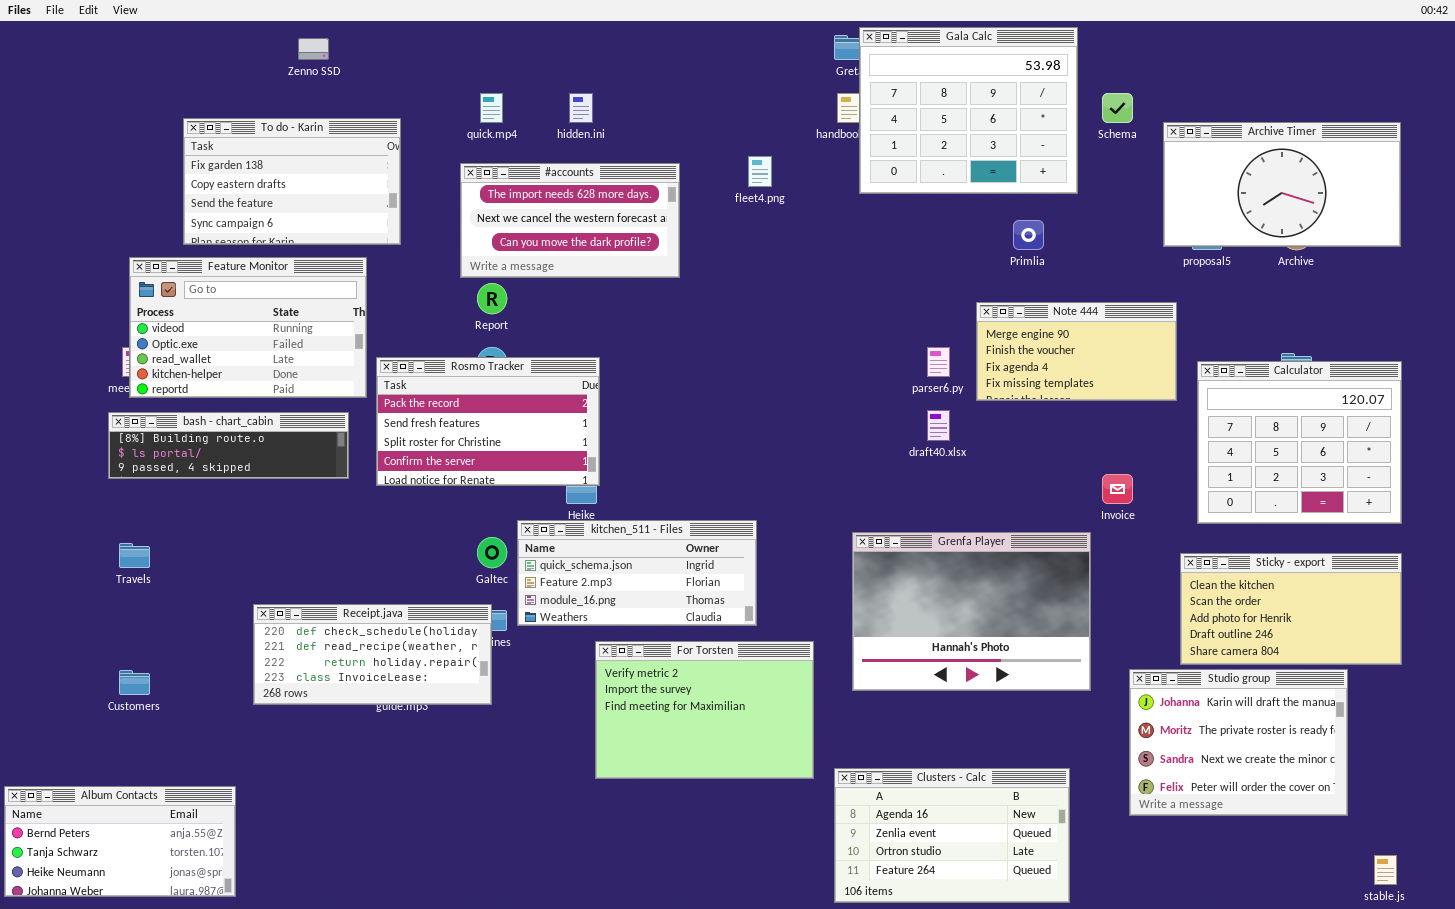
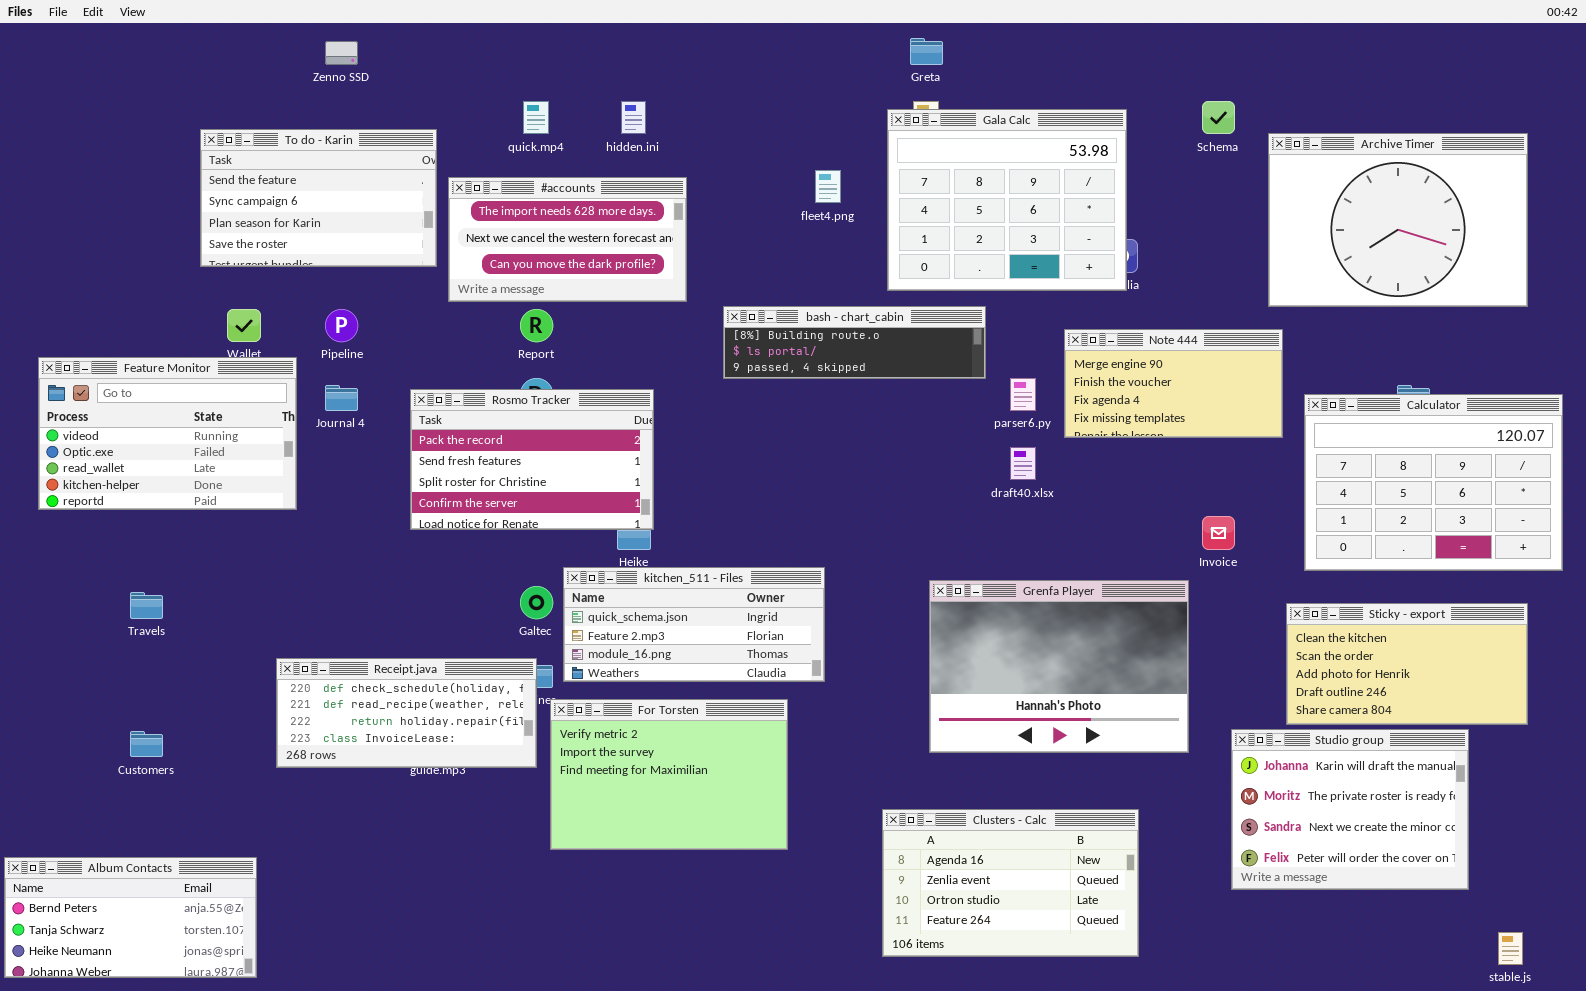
Gala Calc: [859,27,1078,194] -> [887,109,1127,291], moved
To do - Karin: [183,118,401,245] -> [200,129,437,267], scrolled down 2 rows
Archive Timer: [1163,122,1401,247] -> [1268,133,1528,307], resized
#accounts: [460,163,680,278] -> [448,177,687,302], moved
Feature Monitor: [129,257,367,398] -> [38,357,297,510], moved
Calculator: [1197,361,1402,524] -> [1304,394,1563,571], resized
bash - chart_cabin: [108,412,349,479] -> [723,306,986,379], moved
For Torsten: [595,641,814,779] -> [550,699,788,850], moved
Clusters - Calc: [834,768,1070,903] -> [882,809,1139,957], moved

